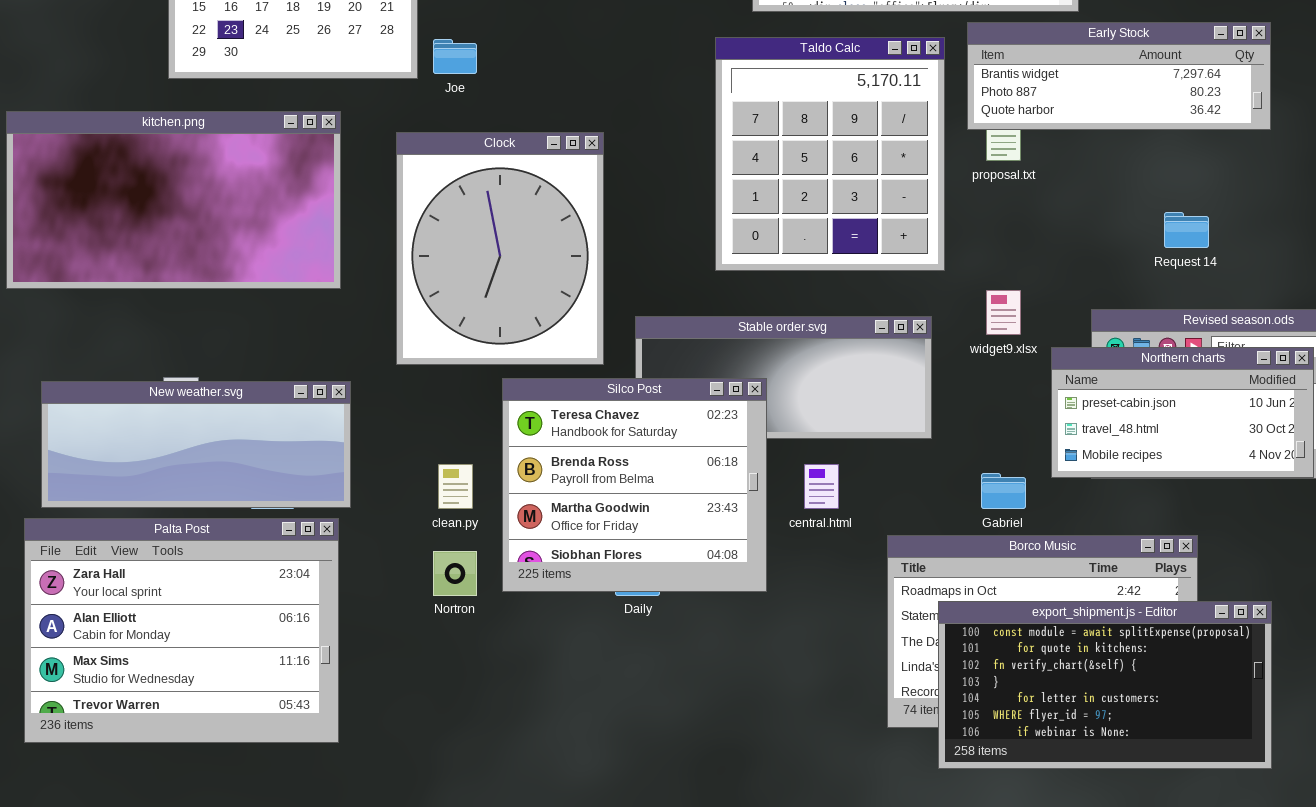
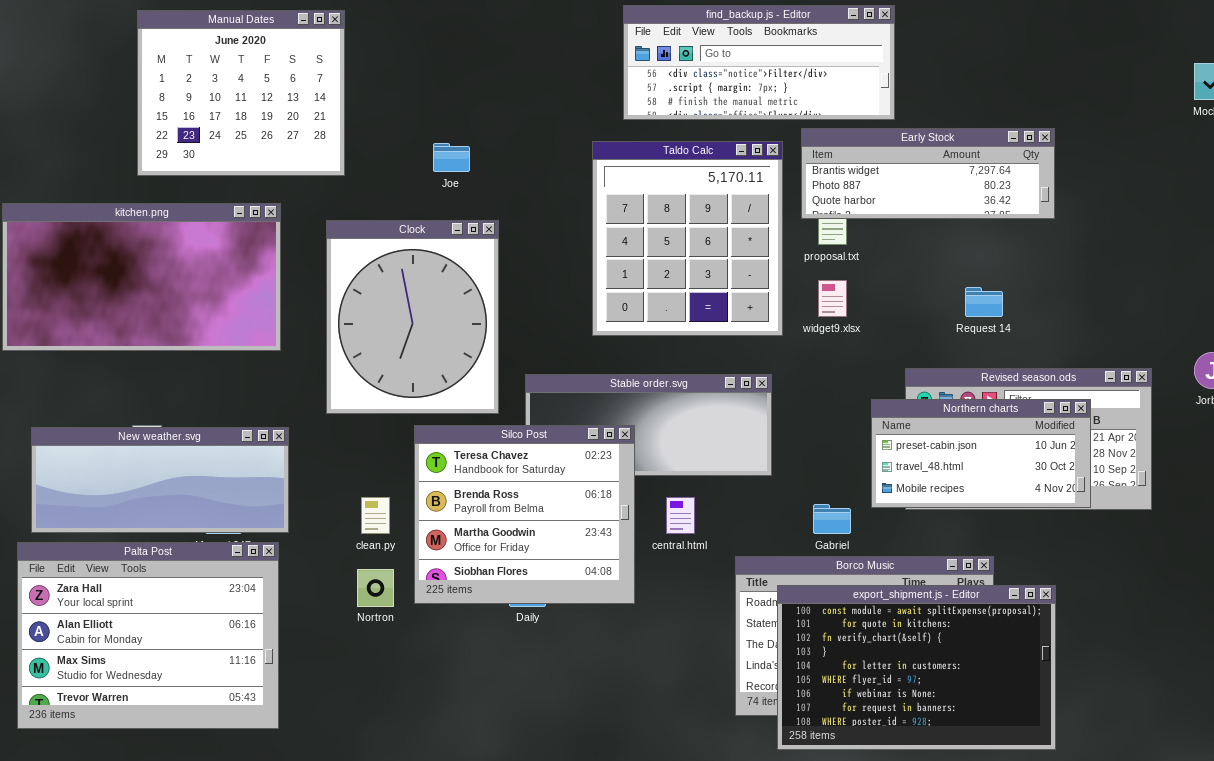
Joe: [433,39,477,74] -> [433,143,470,172], moved
widget9.xlsx: [986,290,1021,335] -> [818,280,847,317], moved
export_shipment.js - Editor: [938,601,1272,769] -> [777,585,1056,750], resized

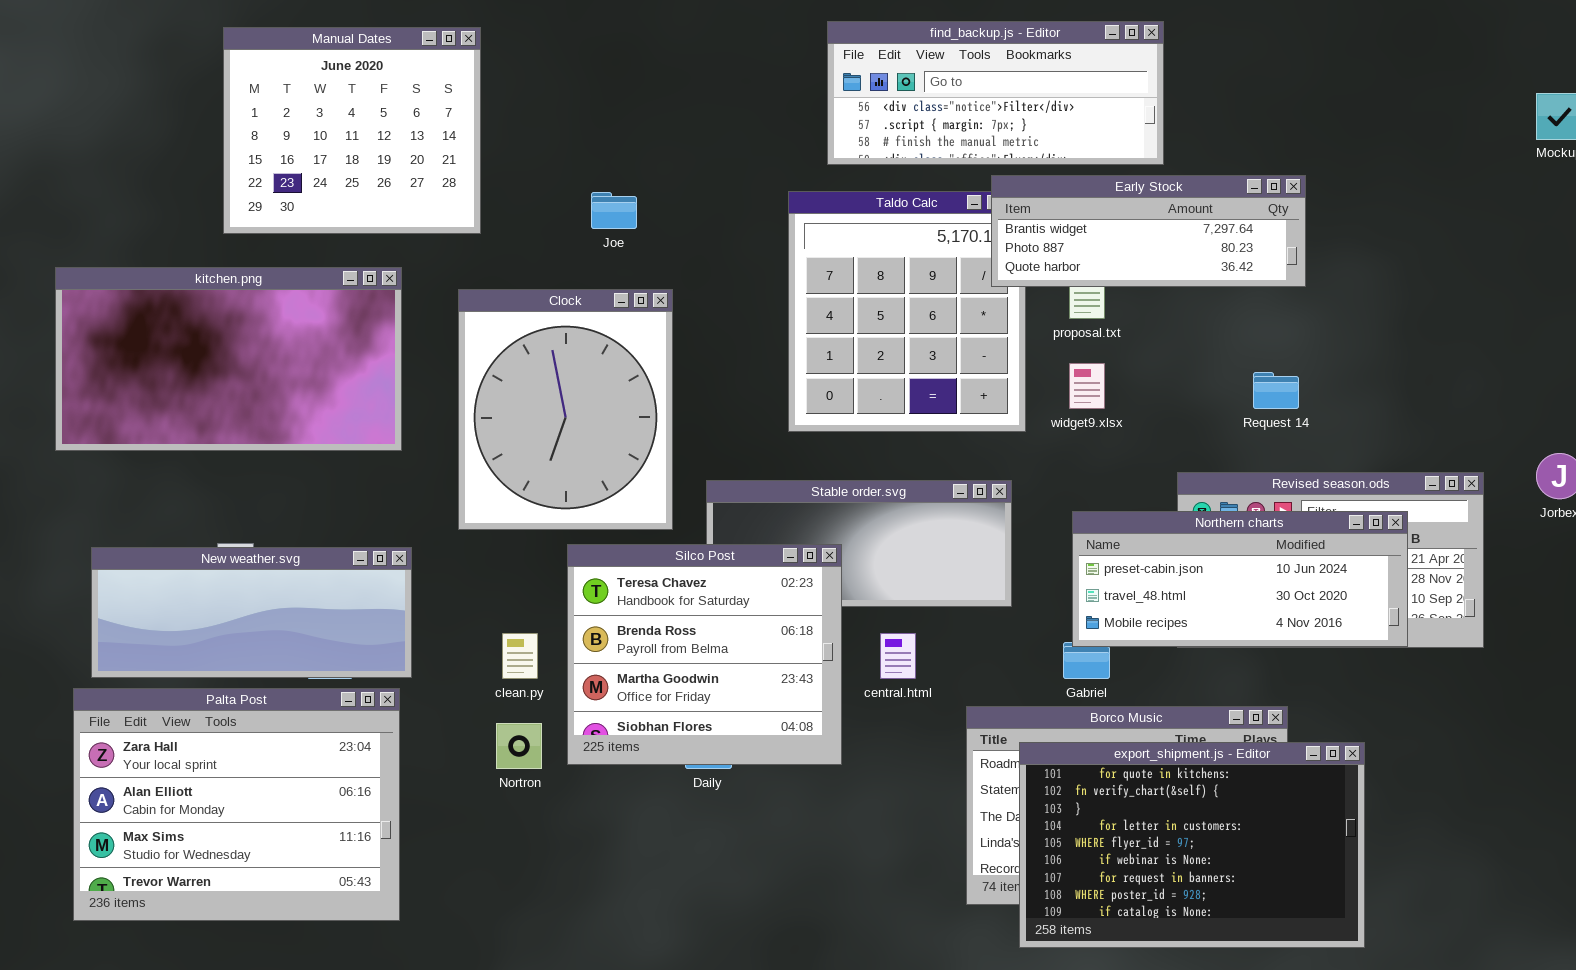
Early Stock: [801,128,1055,219] -> [991,175,1306,287], moved
Northern charts: [871,399,1091,508] -> [1072,511,1408,647], resized
export_shipment.js - Editor: [777,585,1056,750] -> [1019,742,1365,948], scrolled down 1 row

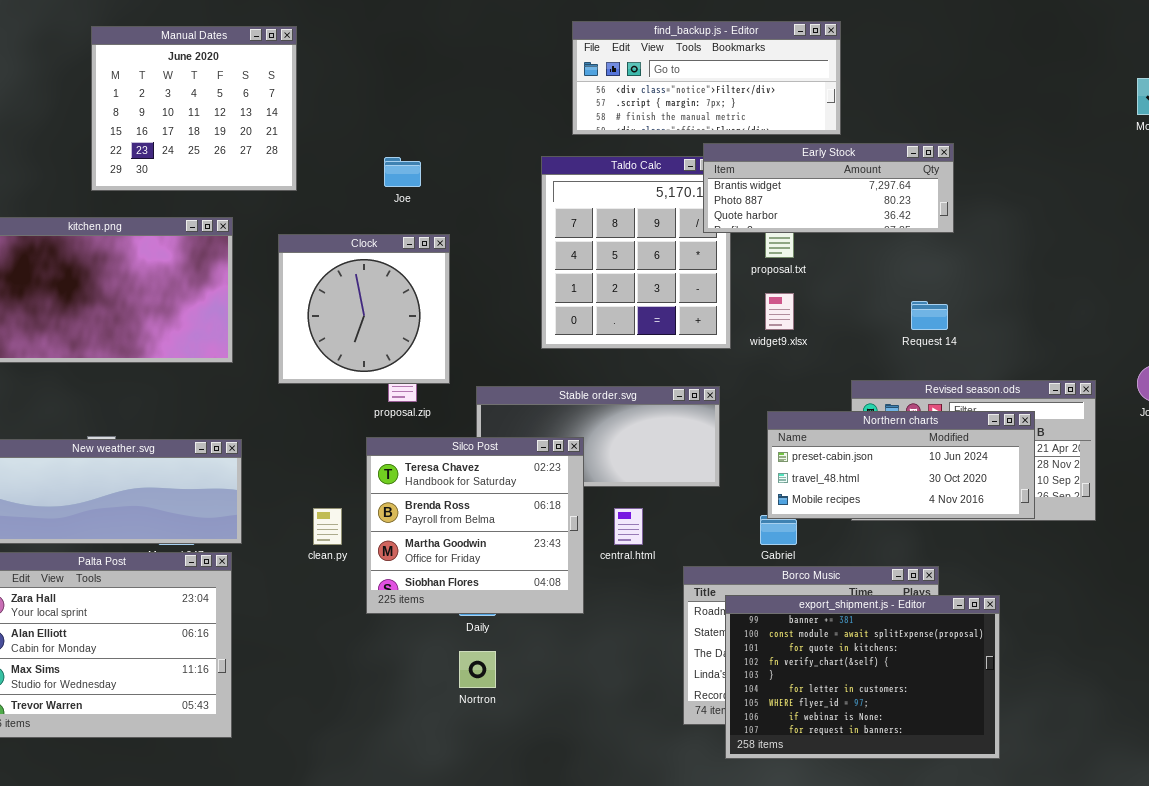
Clock: [458,289,673,530] -> [278,234,450,384], resized
Nortron: [496,723,542,769] -> [459,651,496,688], moved
export_shipment.js - Editor: [1019,742,1365,948] -> [725,595,1000,759], scrolled up 2 rows

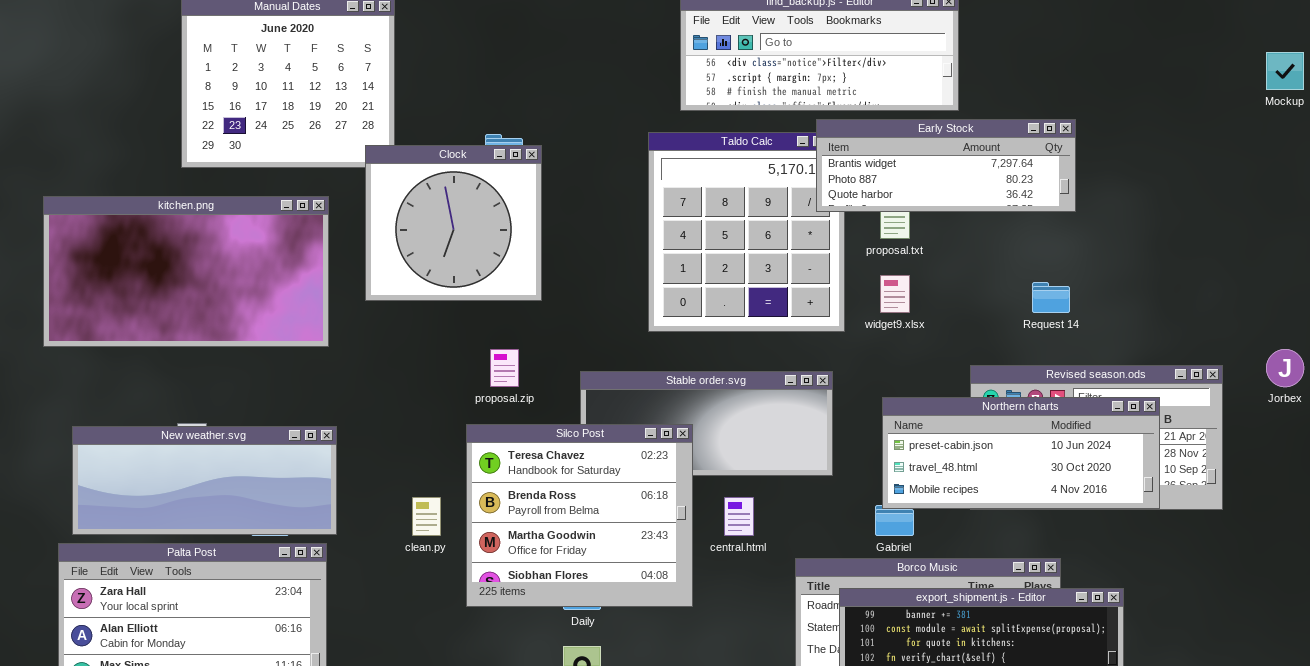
Clock: [278,234,450,384] -> [365,145,542,301], moved

